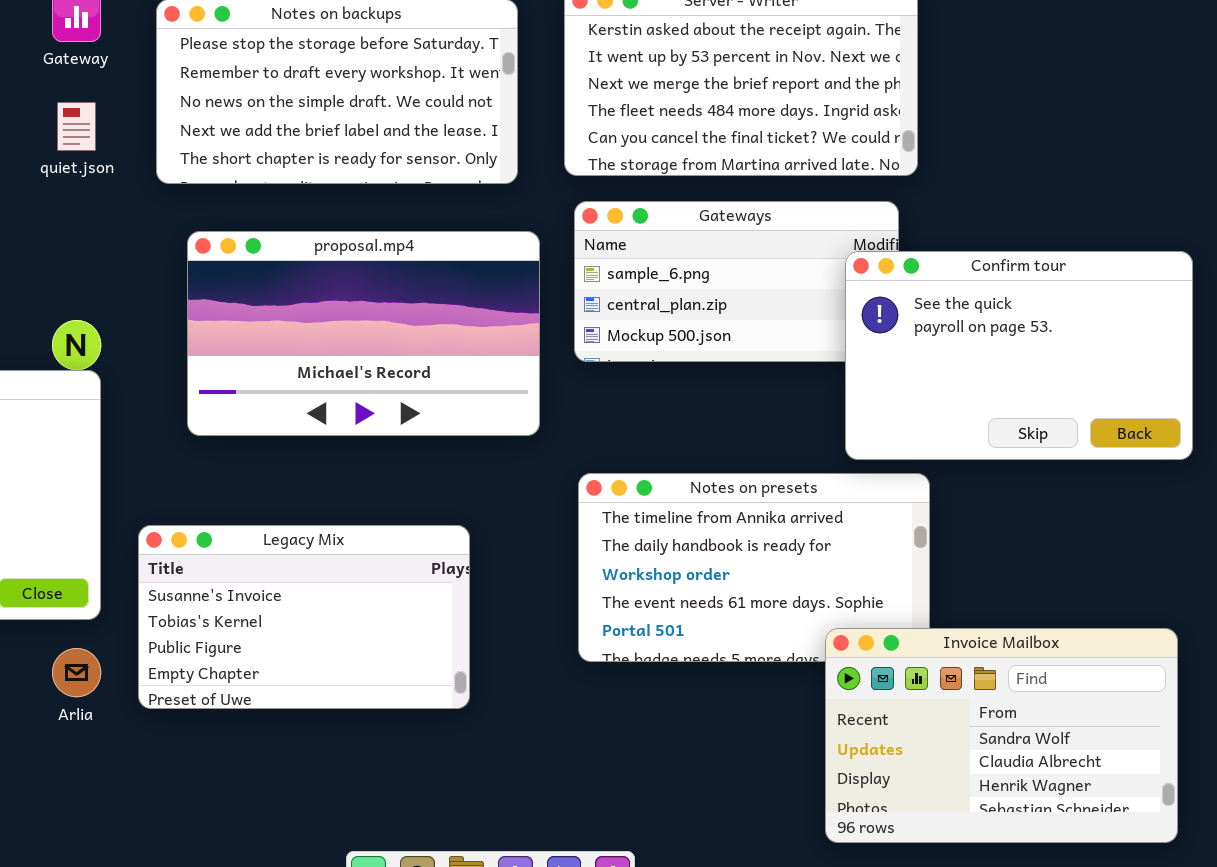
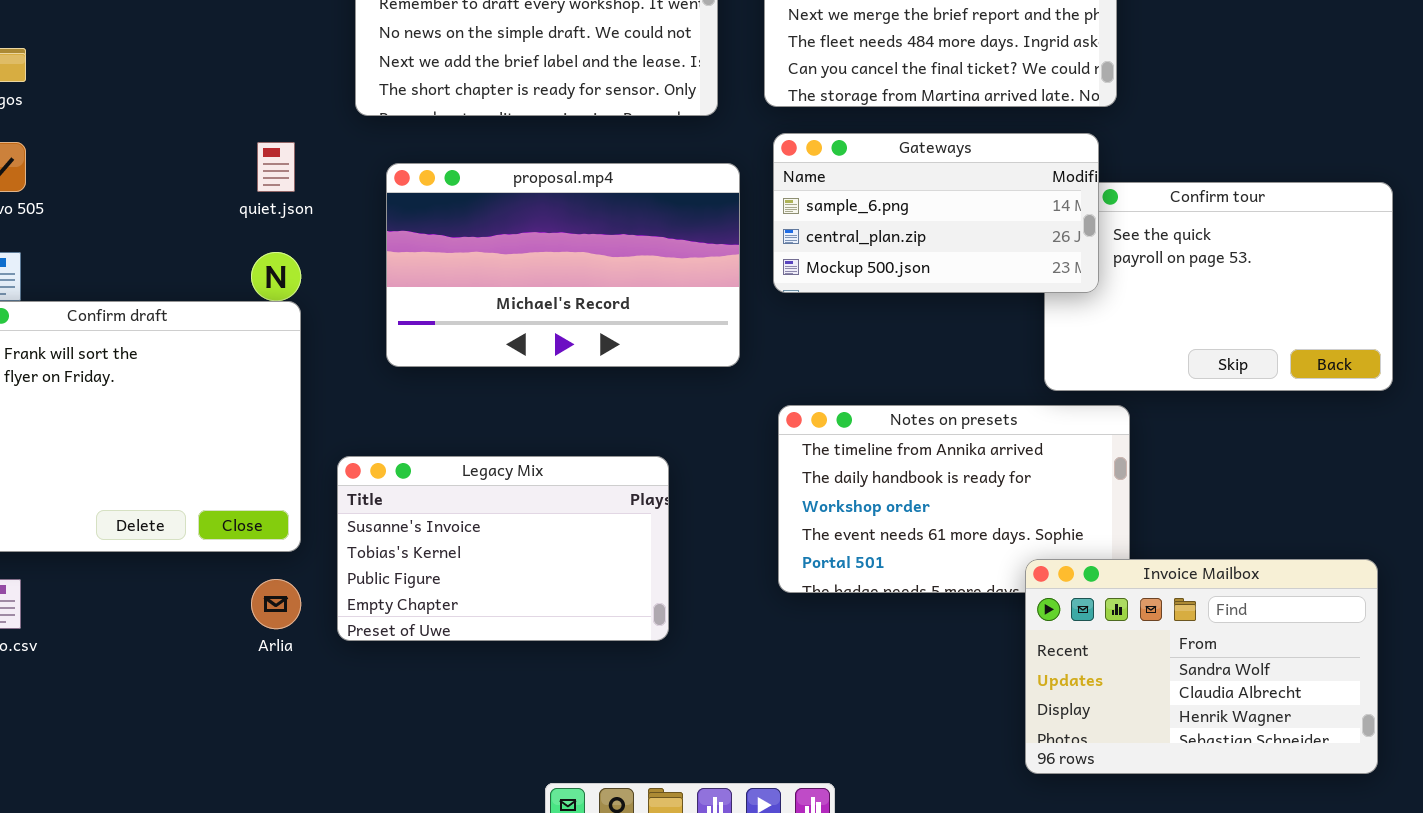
quiet.json: [57,102,96,151] -> [257,142,295,192], moved
Gateways: [574,201,899,362] -> [773,133,1099,293], raised

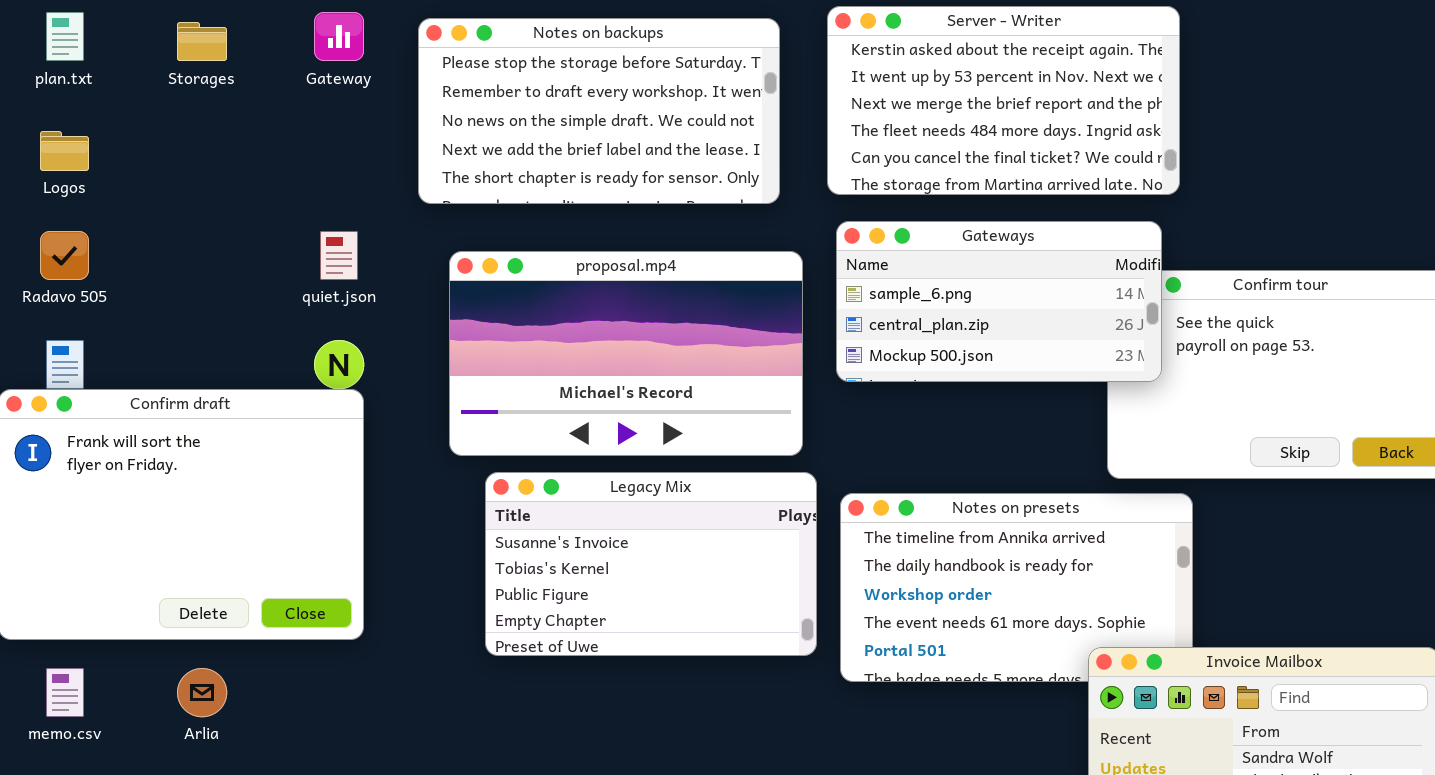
Legacy Mix: [337,456,669,641] -> [485,472,817,656], moved
Arlia: [251,579,301,629] -> [177,668,227,717], moved

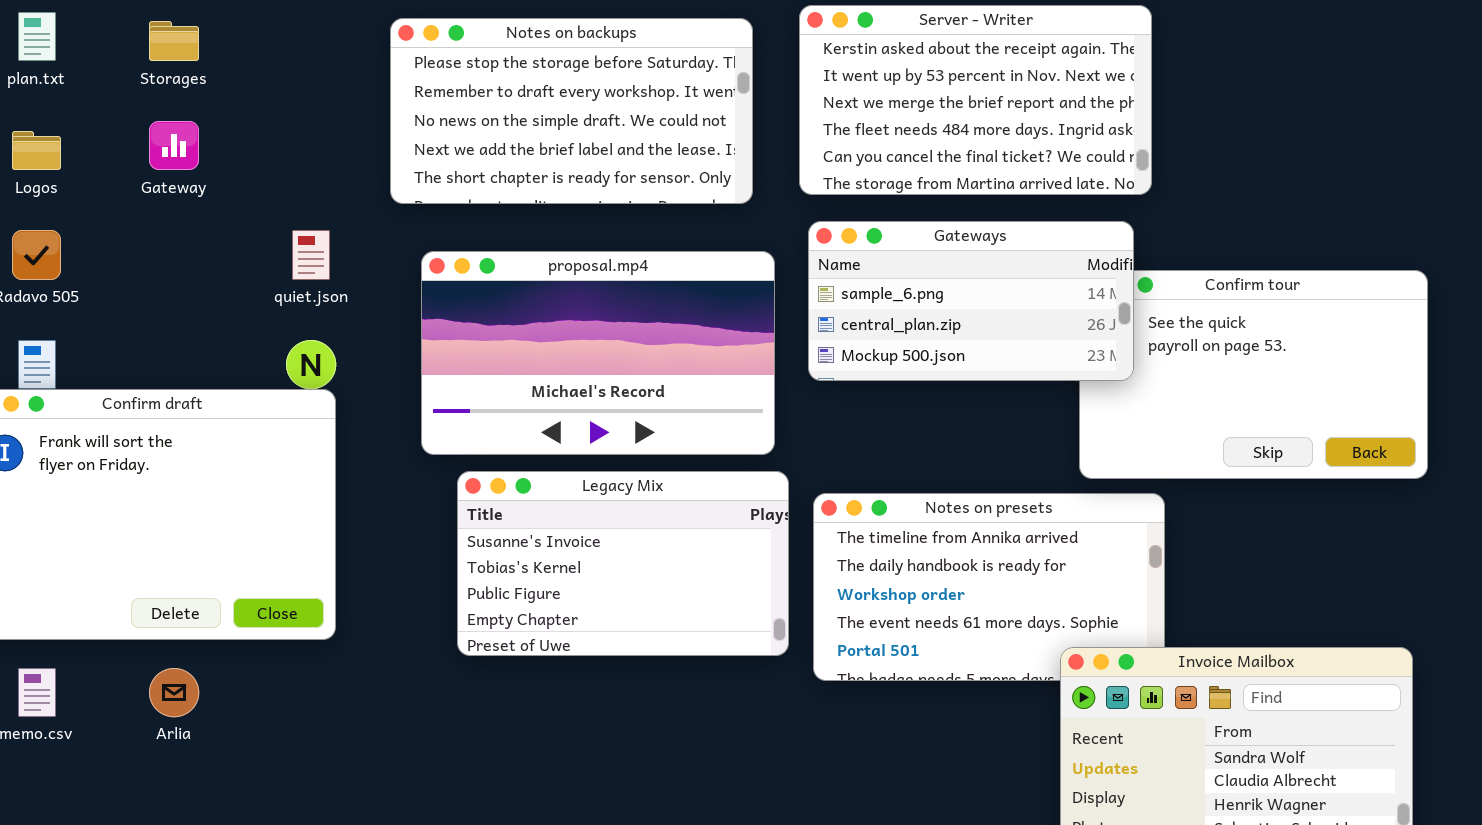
Gateway: [314,12,364,61] -> [149,121,199,170], moved

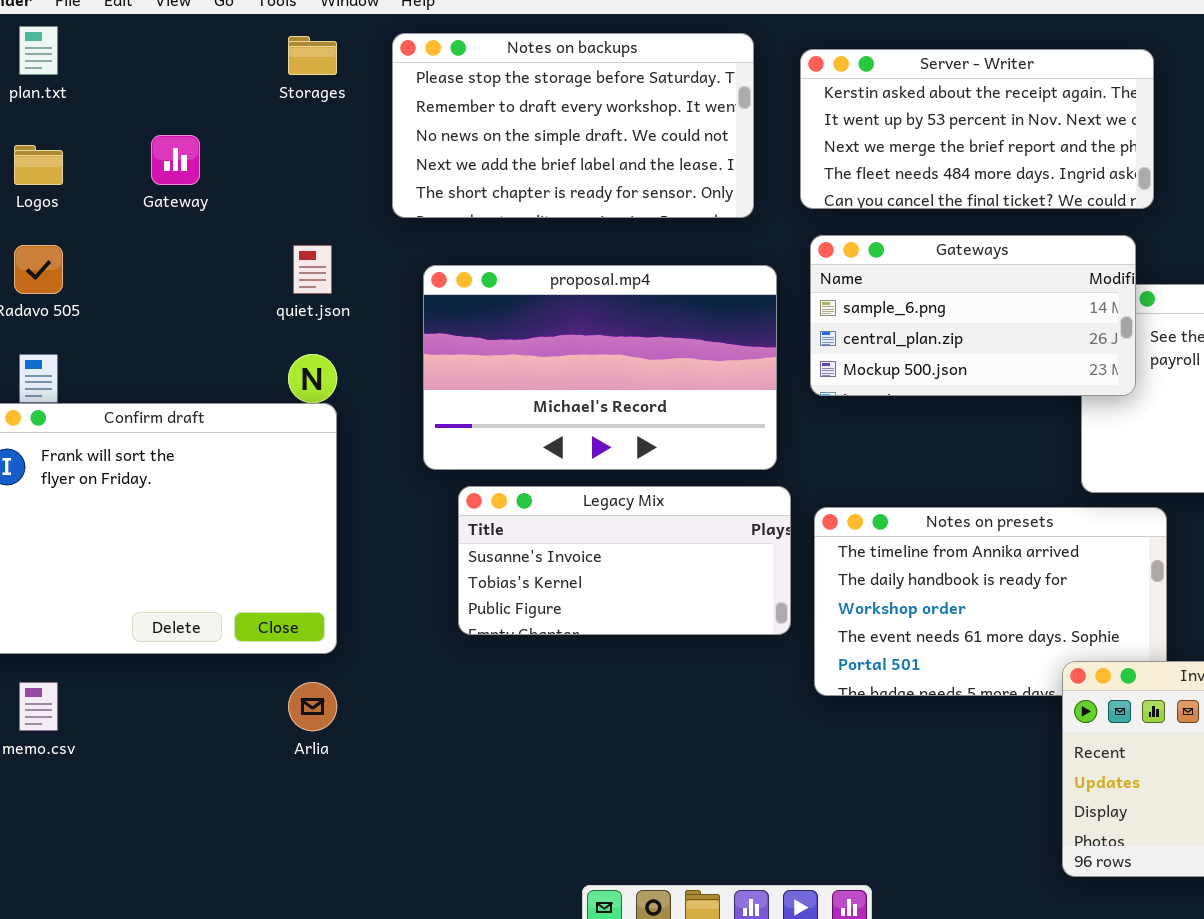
Server - Writer: [799,5,1152,195] -> [800,49,1154,209], resized
Storages: [149,21,199,61] -> [288,36,337,75], moved
Legacy Mix: [457,471,789,656] -> [458,486,791,635], resized
Arlia: [149,668,199,717] -> [288,682,337,731], moved

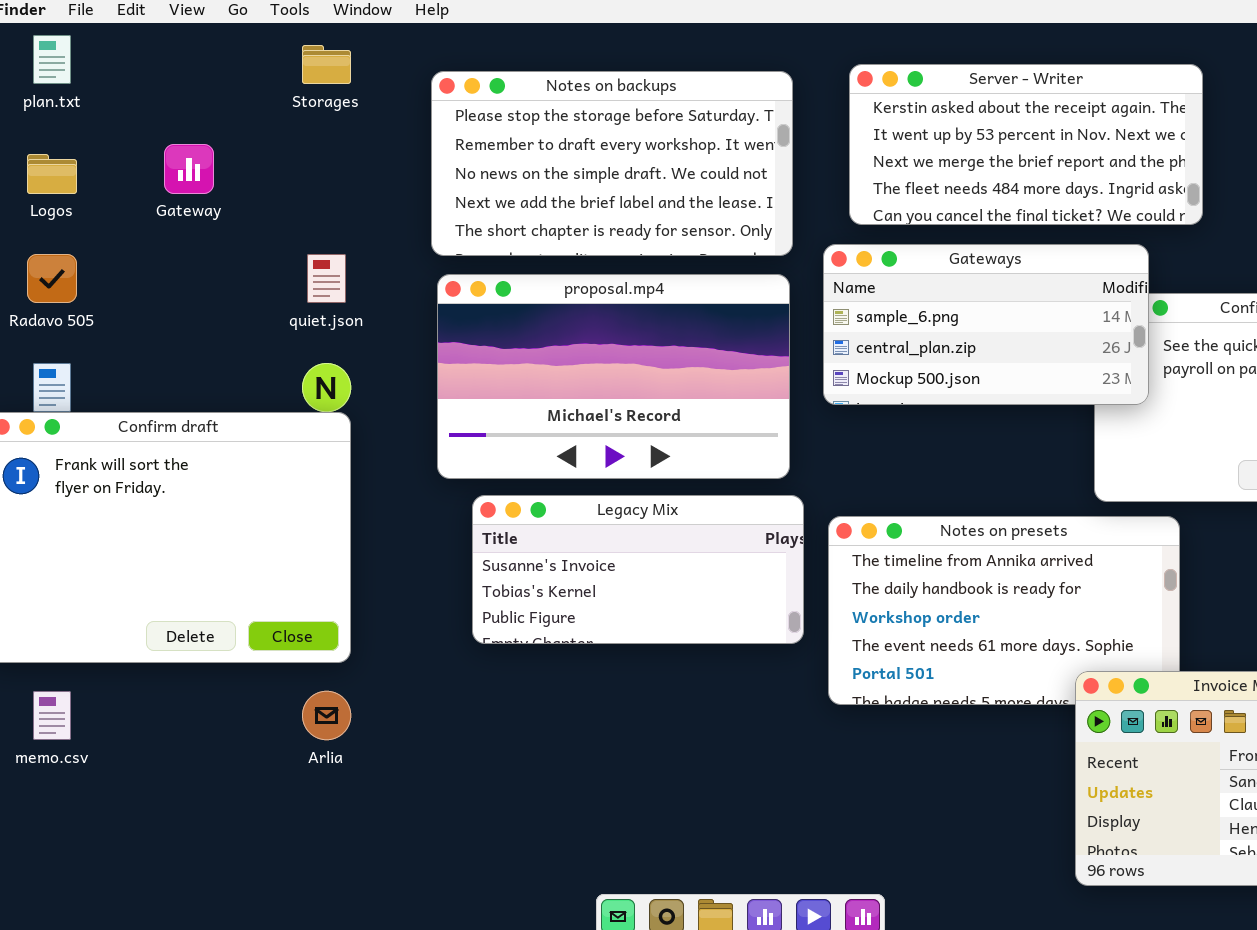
Notes on backups: [392,33,754,218] -> [431,71,793,256], moved
Server - Writer: [800,49,1154,209] -> [849,64,1203,225], moved

